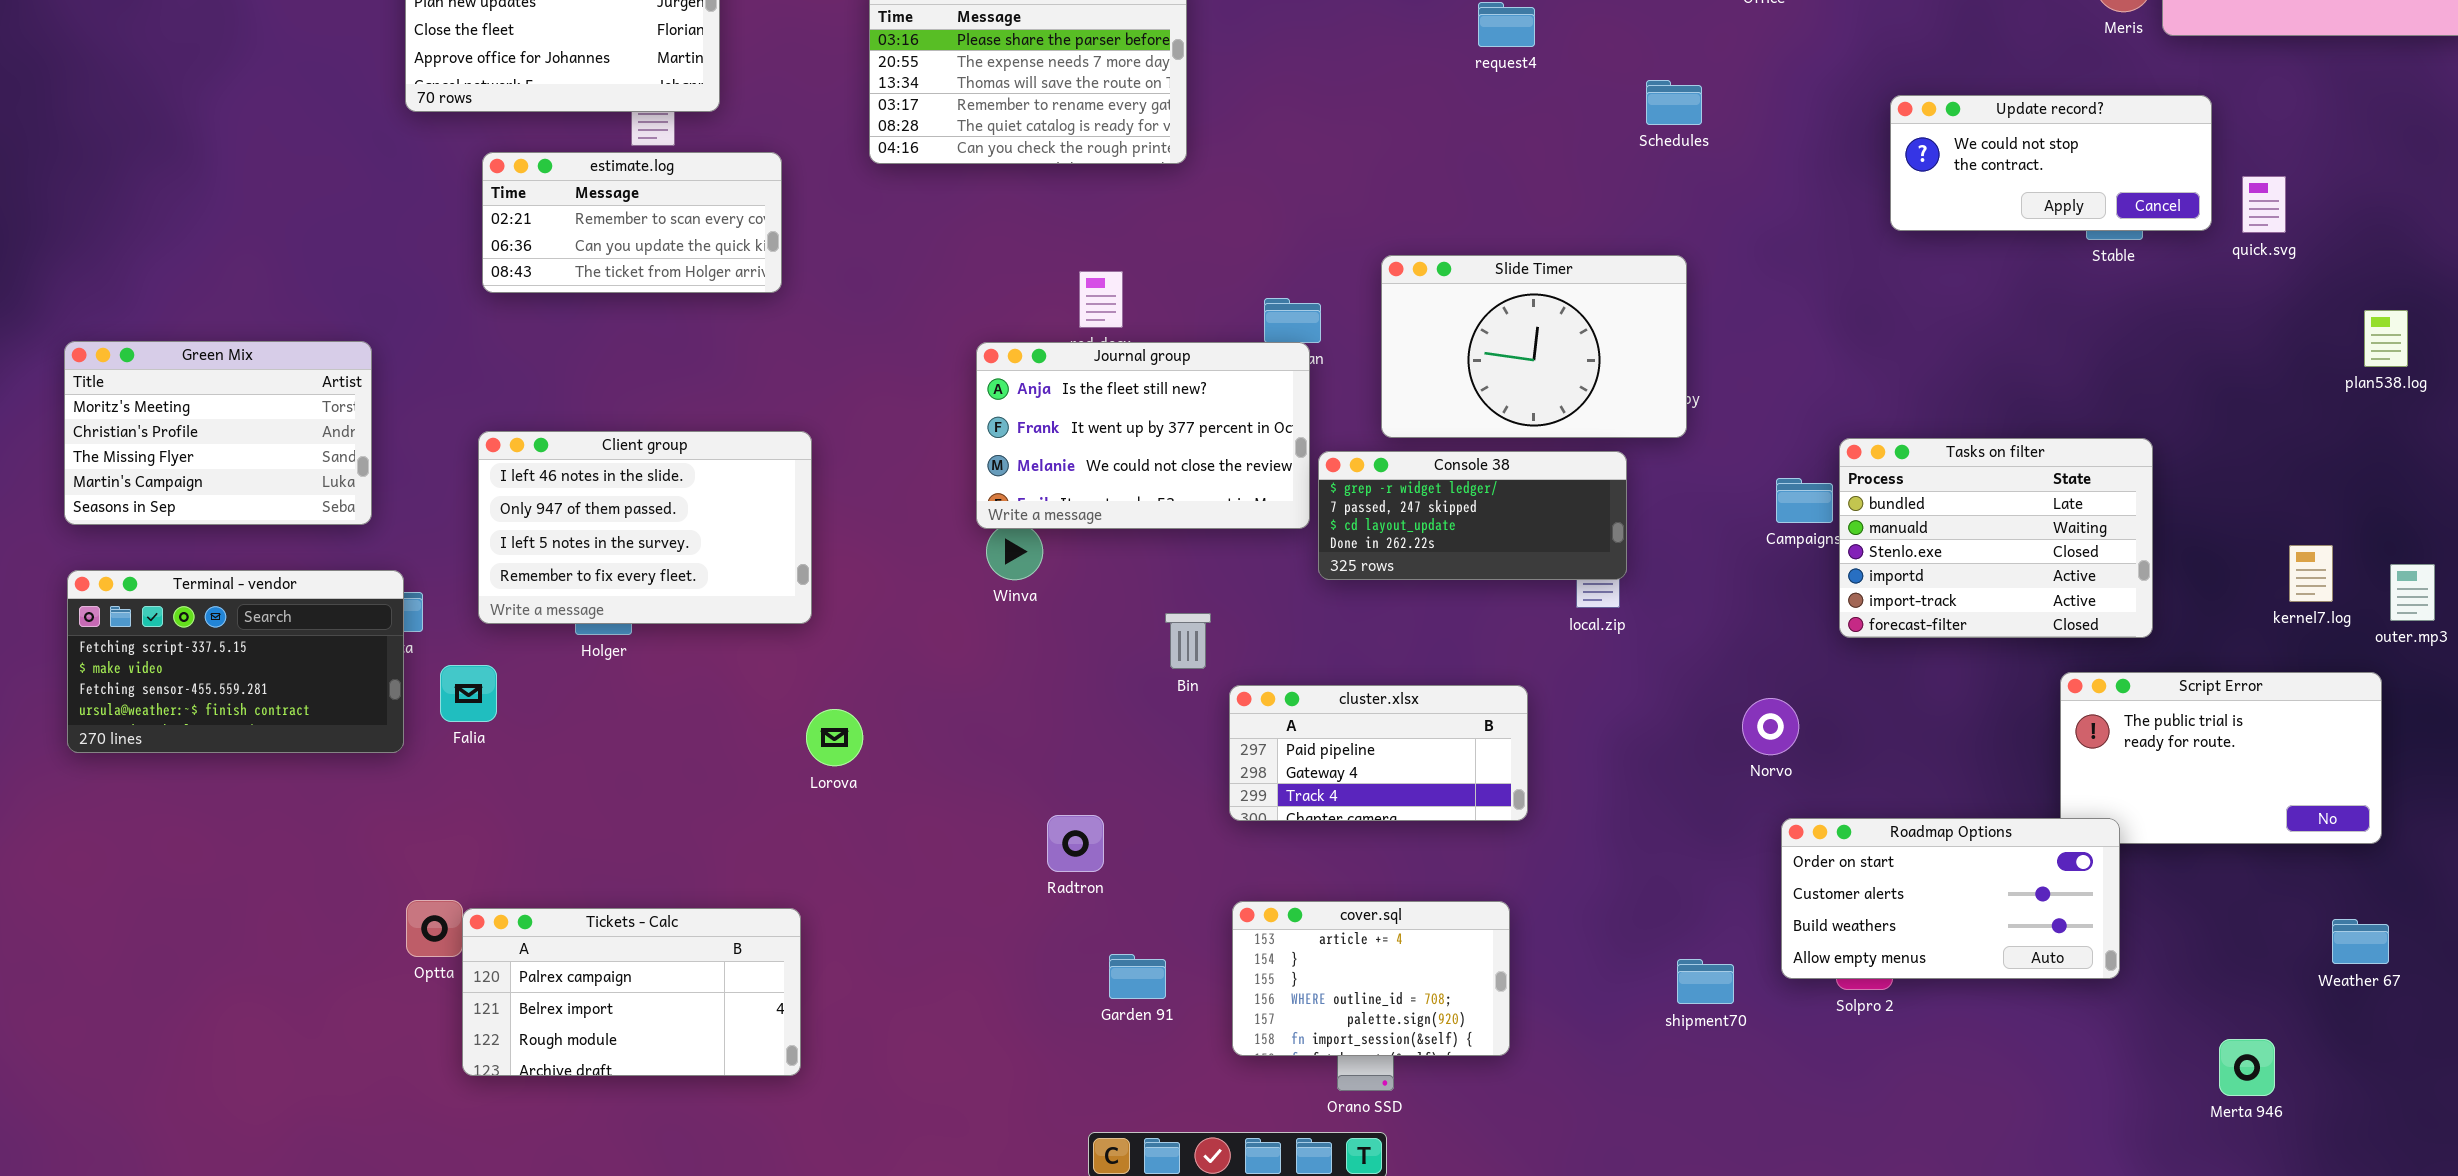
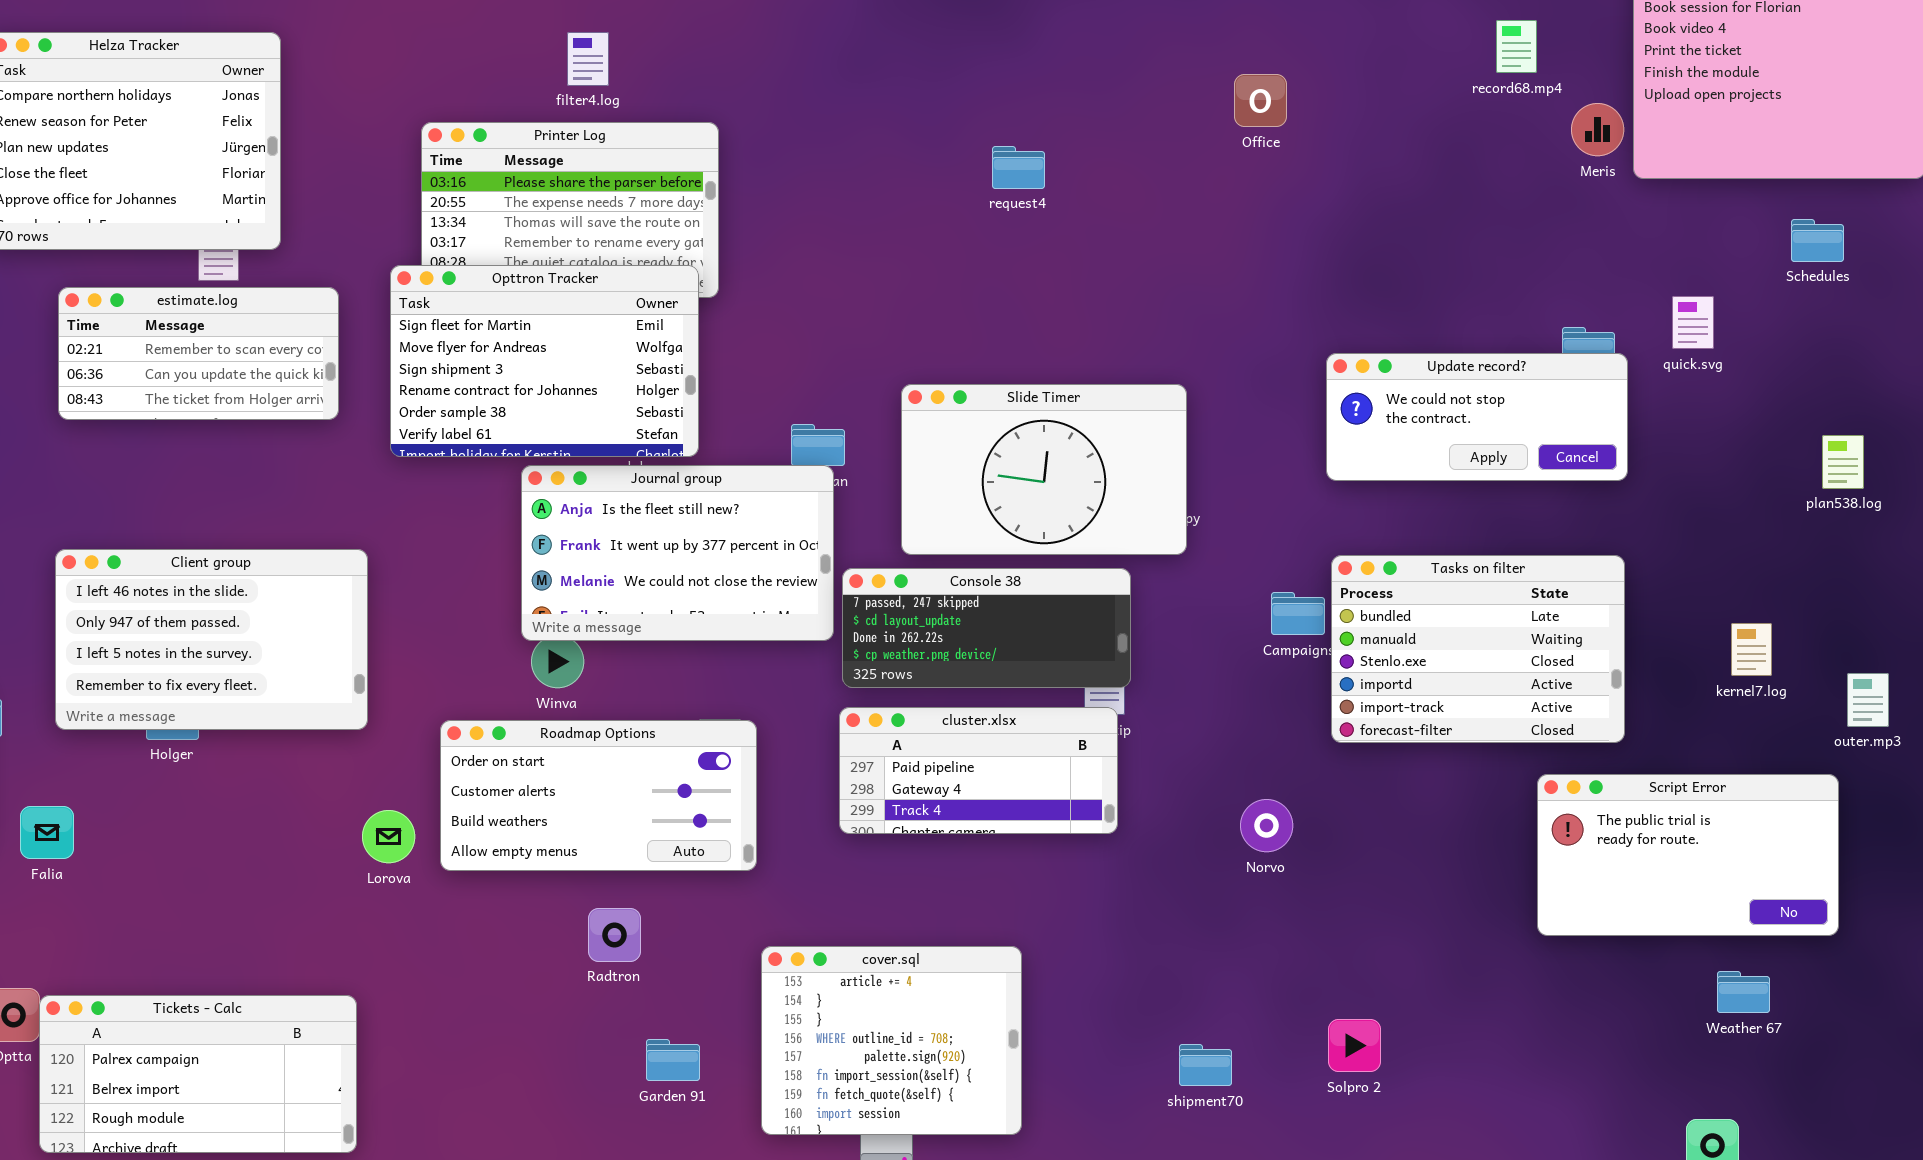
Schedules: [1646,80,1702,125] -> [1791,219,1844,262], moved
Update record?: [1890,95,2212,231] -> [1326,353,1628,481], moved
Opttron Tracker: none -> [390,265,699,457], opened
quick.svg: [2242,176,2286,233] -> [1672,296,1714,349], moved
Console 38: [1318,451,1627,580] -> [842,568,1131,688], scrolled down 1 row
kernel7.log: [2289,545,2333,602] -> [1731,623,1772,676], moved
Falia: [440,665,497,722] -> [20,806,74,859], moved
cluster.xlsx: [1229,685,1528,821] -> [839,707,1118,834], moved
Roadmap Options: [1781,818,2120,979] -> [440,720,757,871], moved
cover.sql: [1232,901,1510,1056] -> [761,946,1022,1135], resized
Weather 67: [2332,919,2389,964] -> [1717,971,1770,1013], moved

